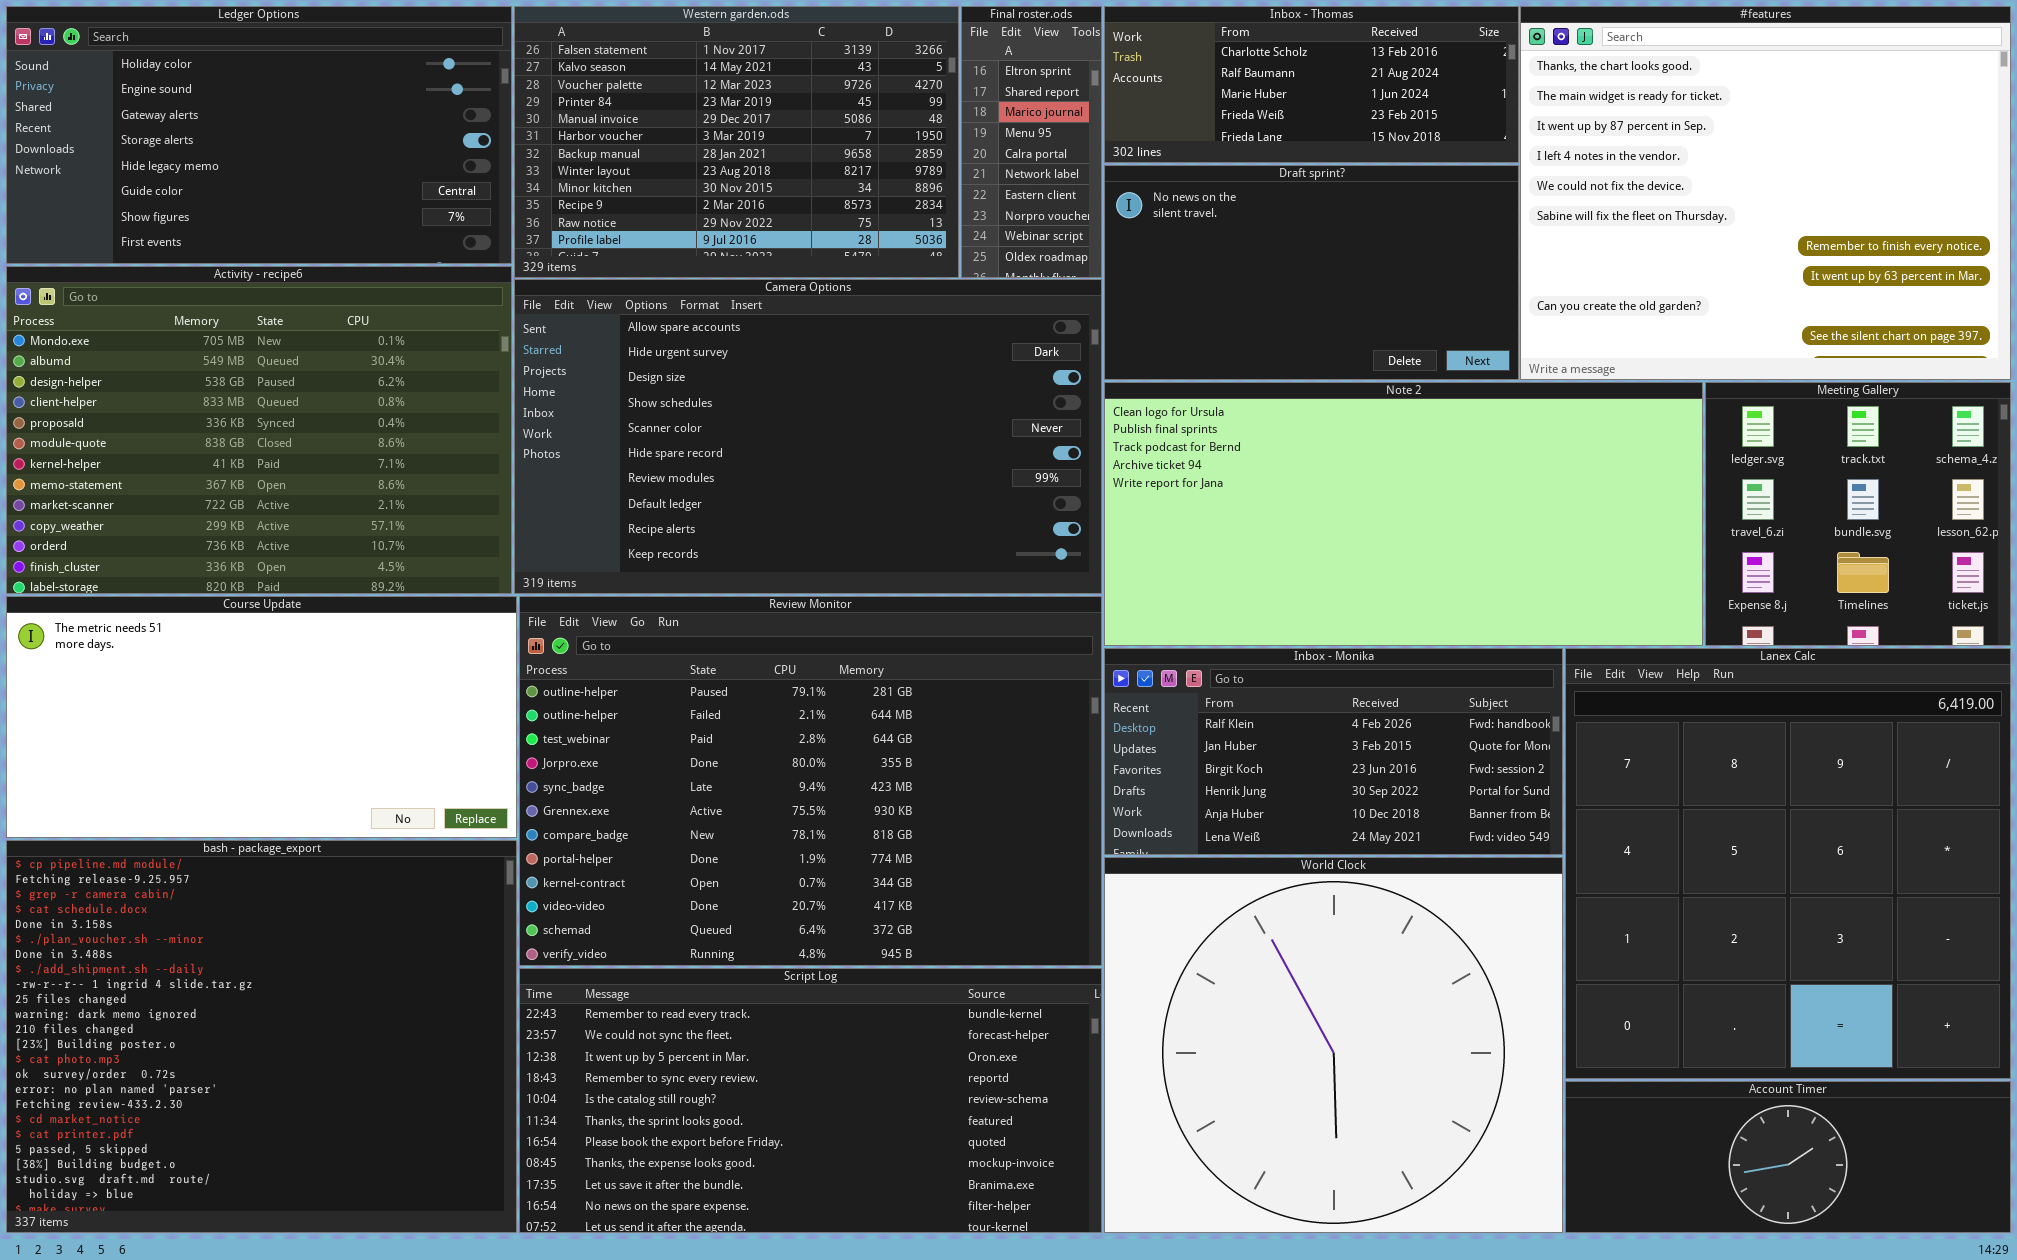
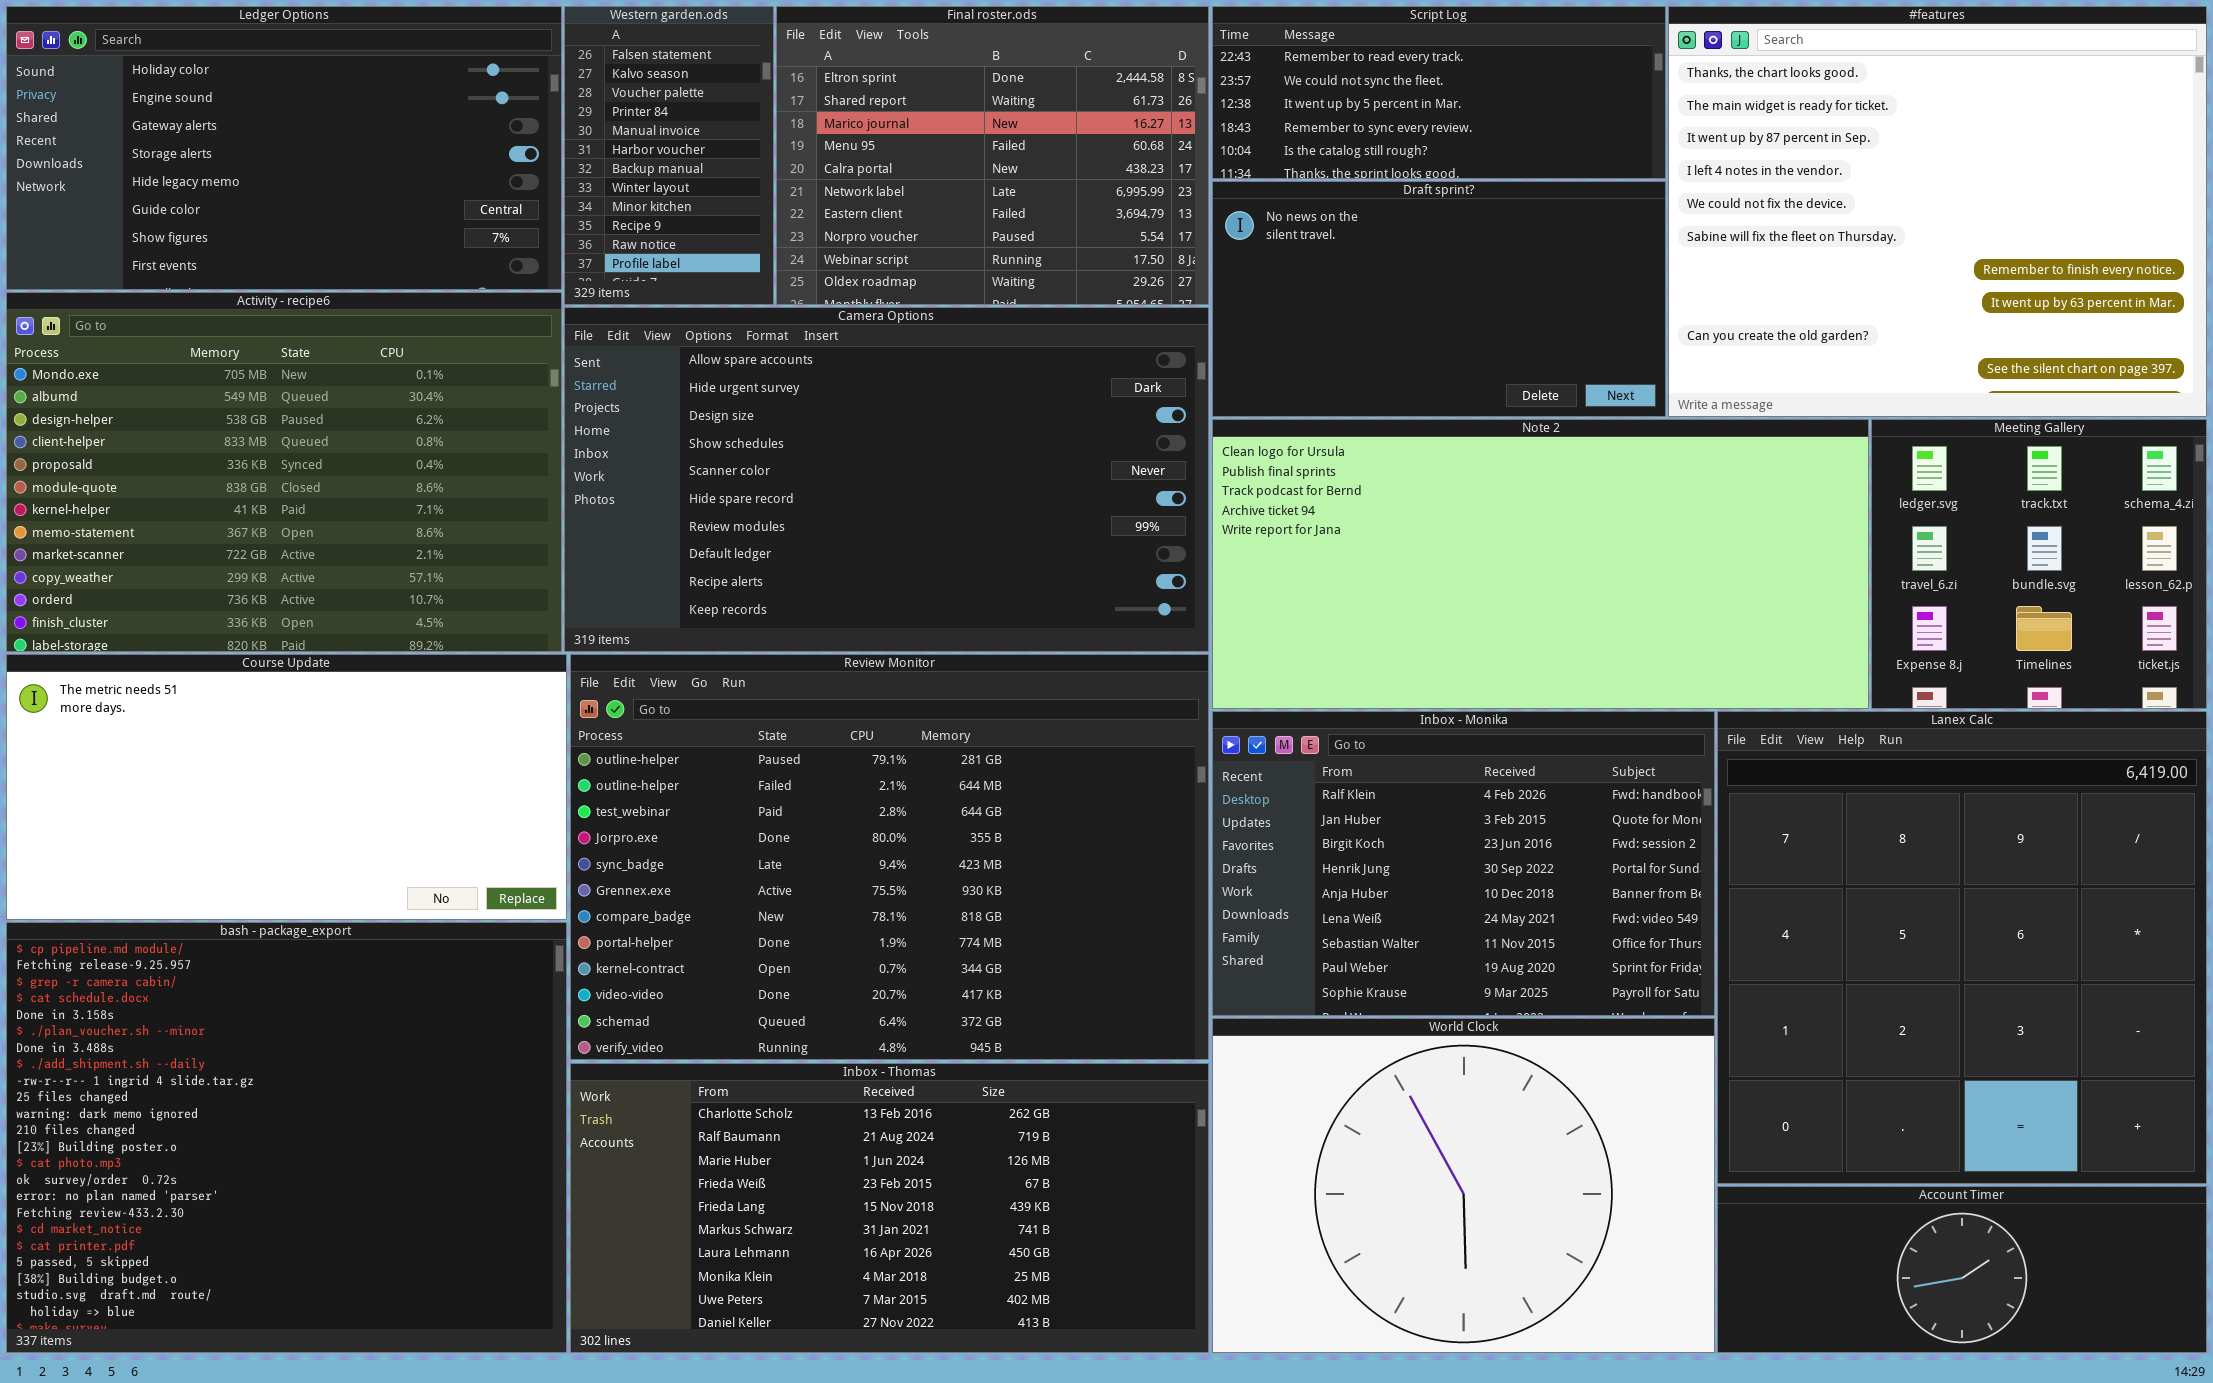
Western garden.ods: [514,6,959,278] -> [564,6,774,305], resized
Final roster.ods: [961,6,1102,278] -> [776,6,1209,305], resized
Inbox - Thomas: [1104,6,1519,163] -> [570,1063,1209,1353], moved, resized
Inbox - Monika: [1104,648,1563,855] -> [1212,711,1715,1016], resized
World Clock: [1104,857,1563,1233] -> [1212,1018,1715,1353], resized
Script Log: [519,968,1102,1233] -> [1212,6,1666,179], moved, resized

